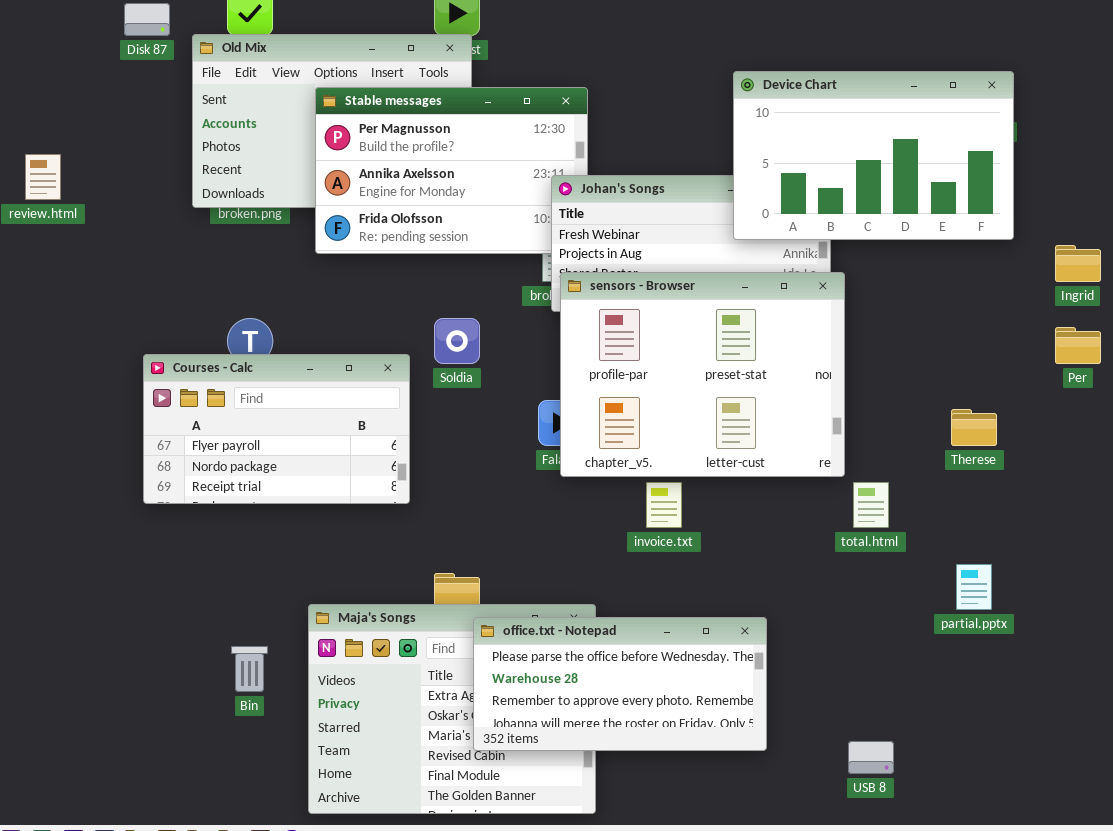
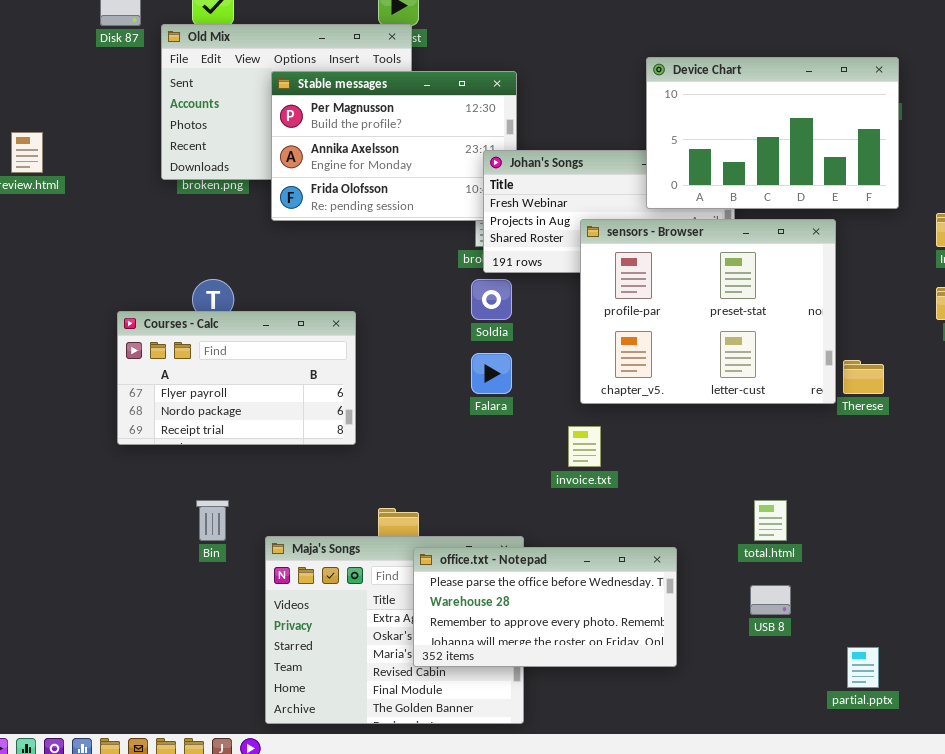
sensors - Browser: [560,272,845,477] -> [580,219,836,404], moved
Soldia: [434,318,480,364] -> [471,279,512,320], moved
total.html: [853,482,889,528] -> [754,500,787,541], moved
partial.pptx: [956,564,992,610] -> [847,647,879,688], moved
Bin: [231,646,268,692] -> [196,500,229,541], moved
USB 8: [848,741,894,774] -> [750,585,791,615], moved

